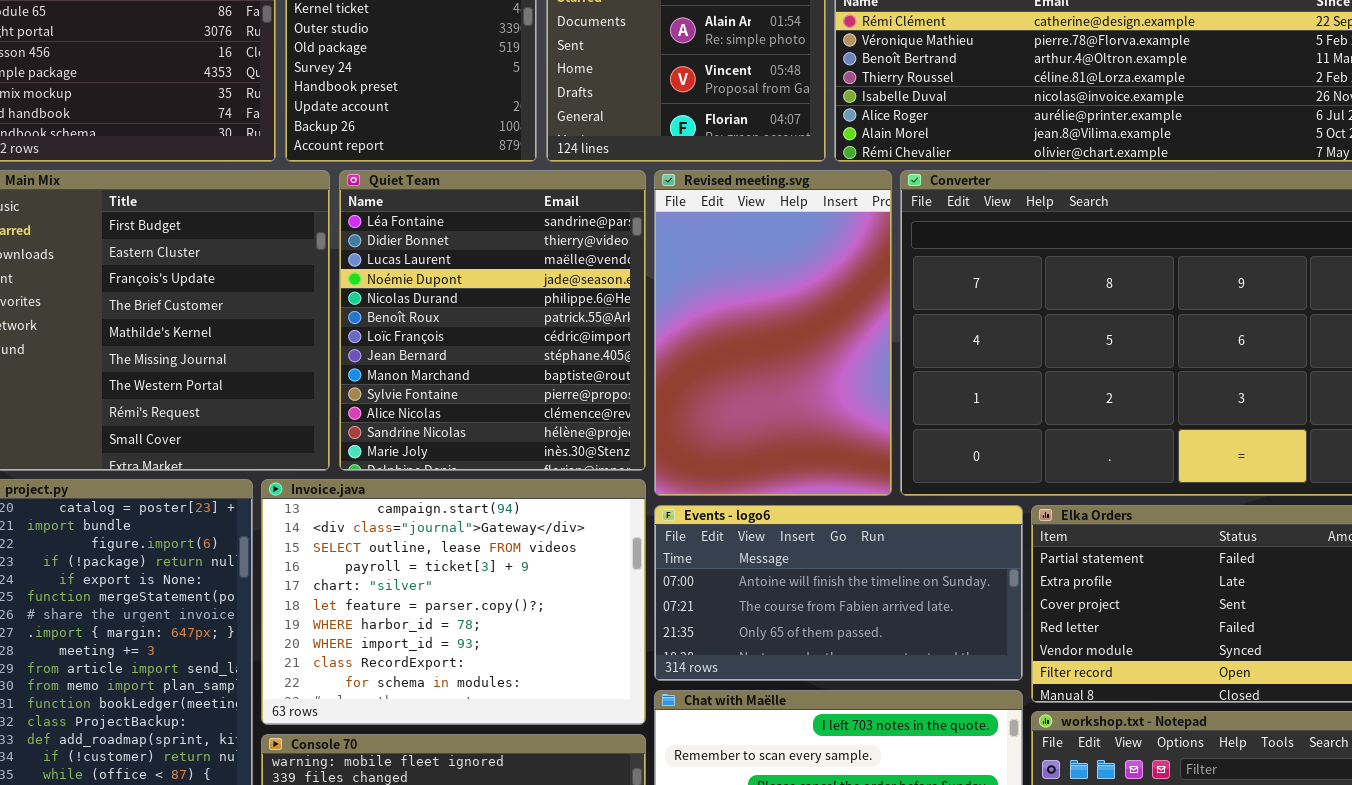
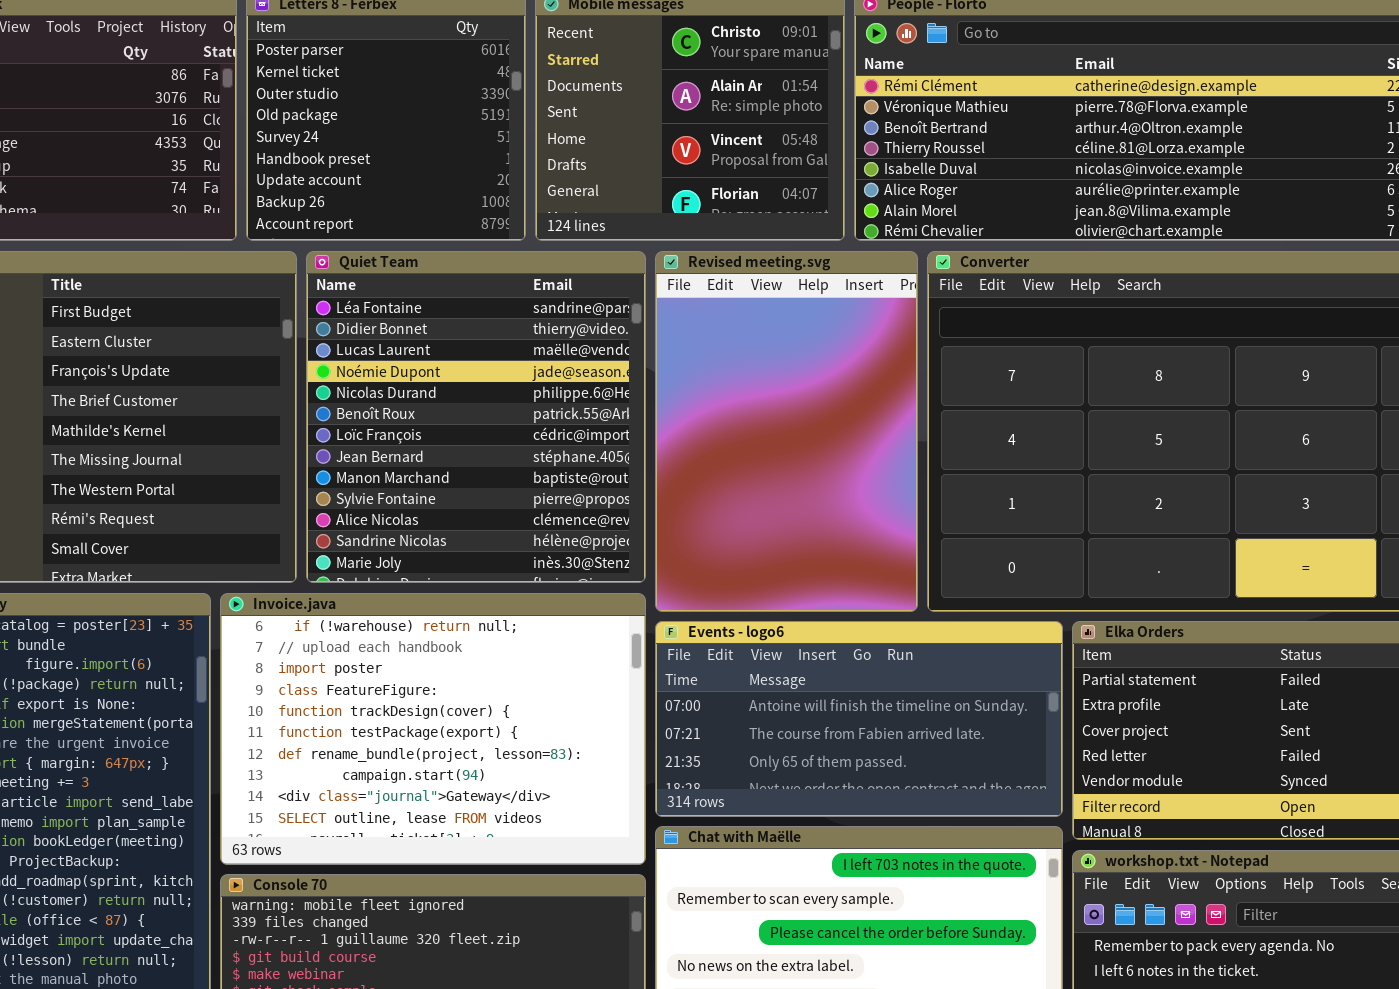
Invoice.java: [261,479,646,725] -> [220,593,646,865], scrolled up 7 rows

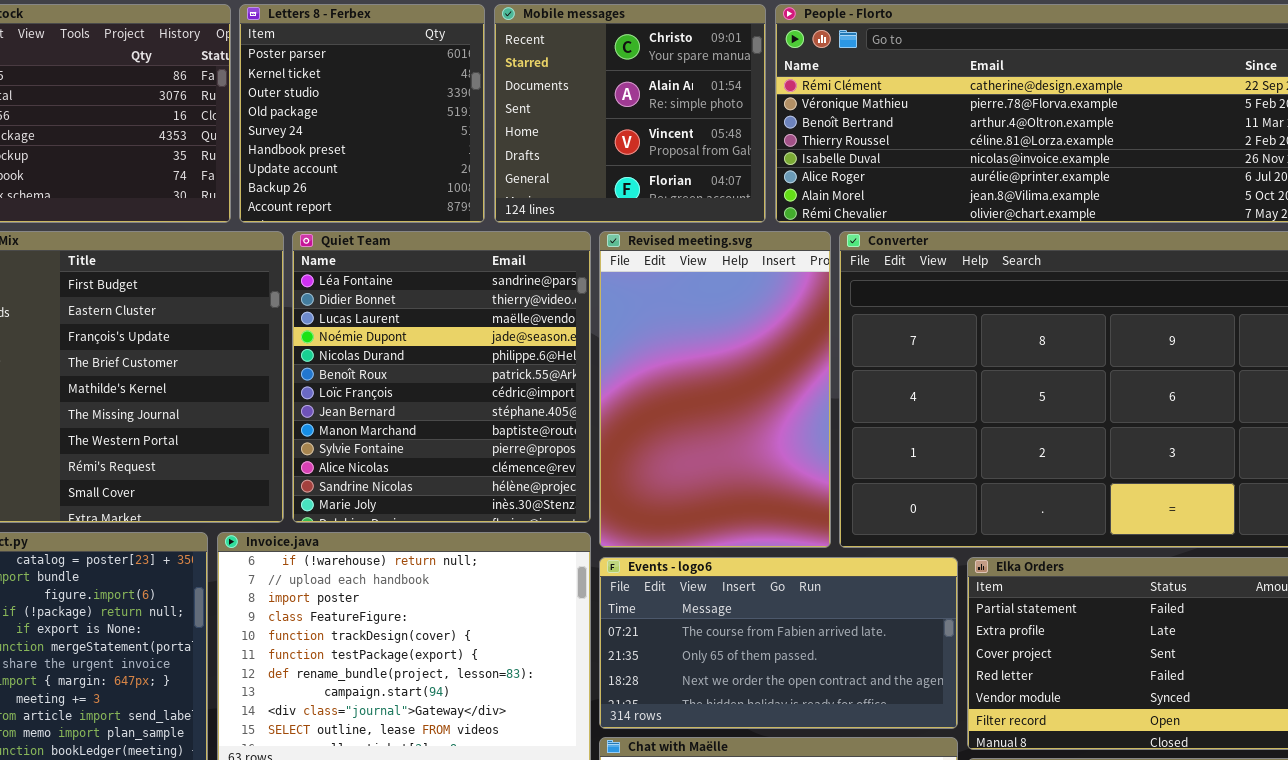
Events - logo6: [655,621,1063,817] -> [599,557,958,729], scrolled down 1 row

